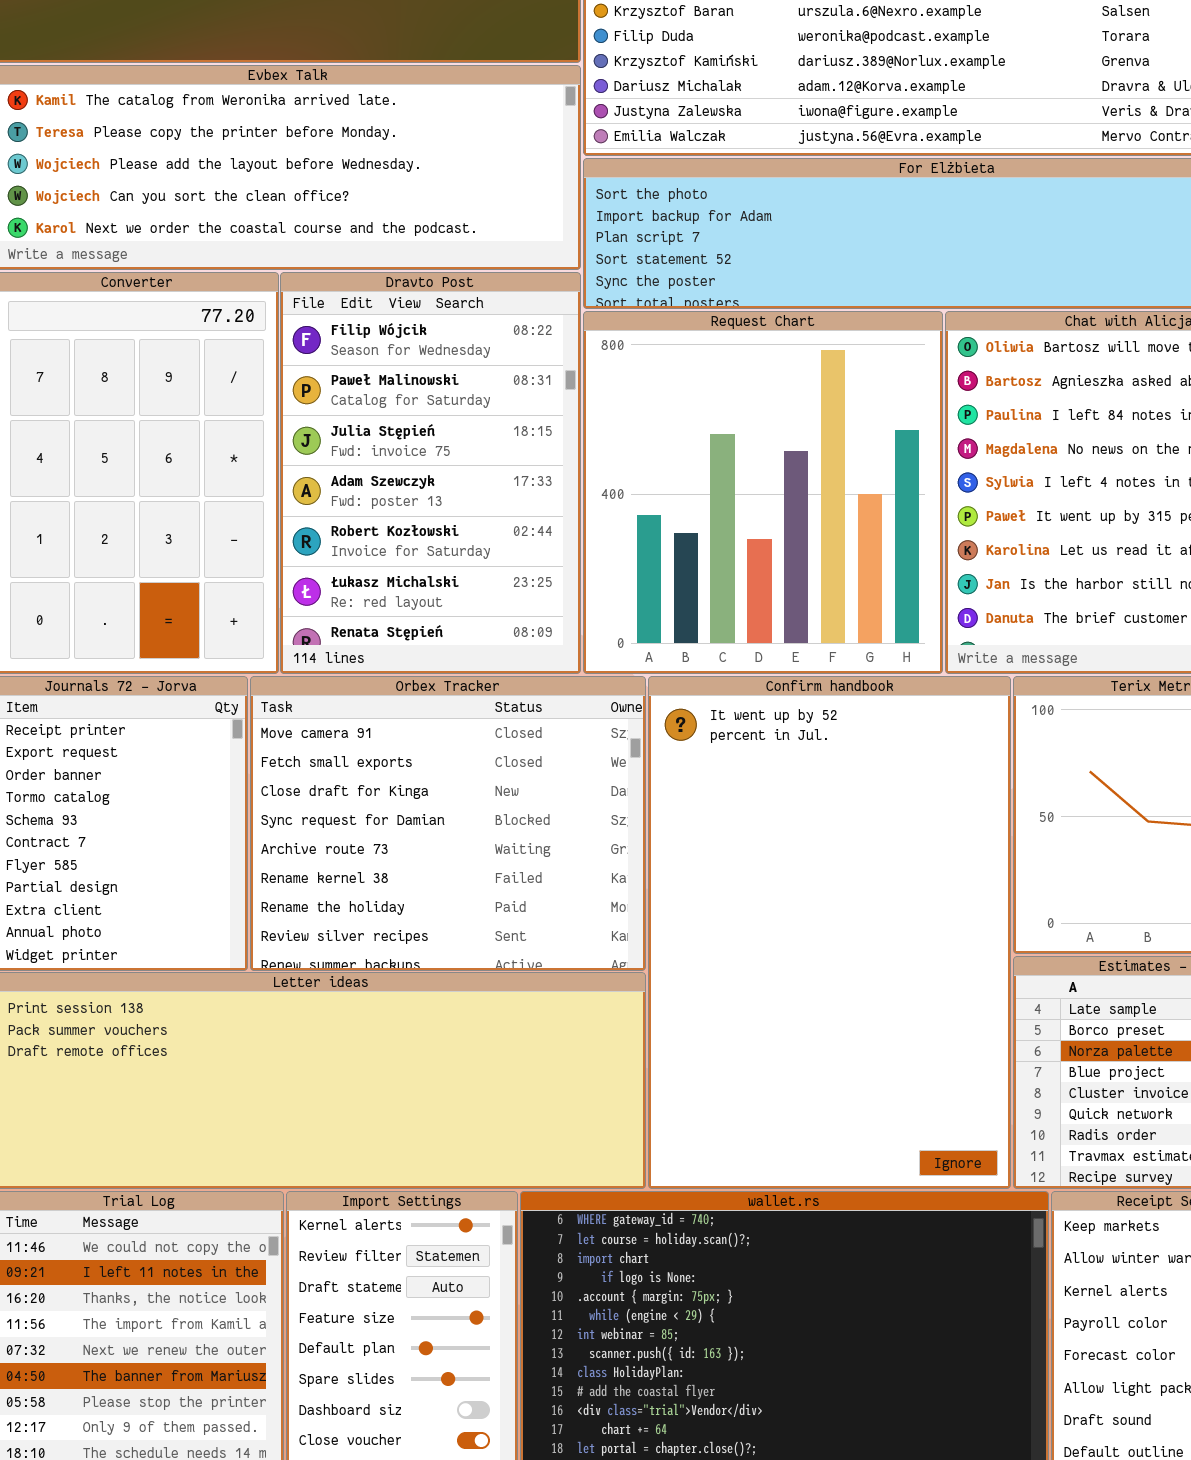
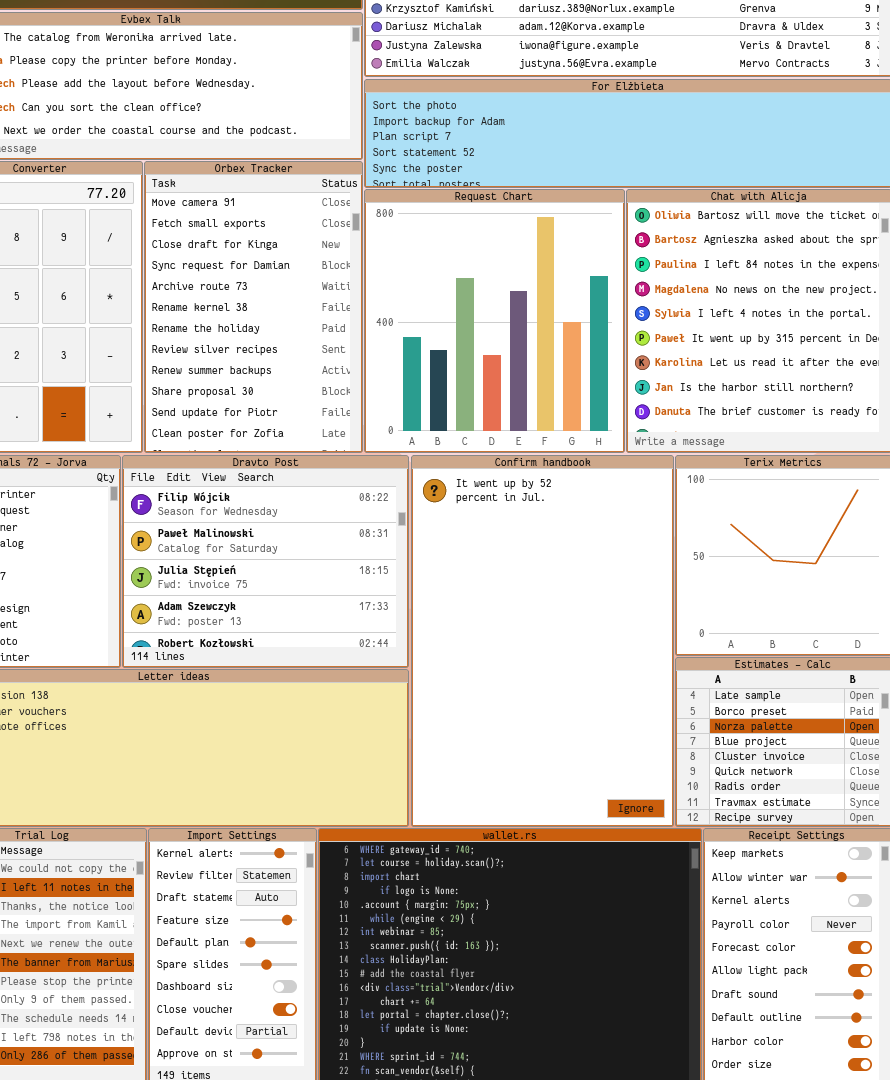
Dravto Post: [280,272,581,674] -> [122,455,409,668], moved, resized
Orbex Tracker: [250,676,646,971] -> [144,161,363,453], moved, resized

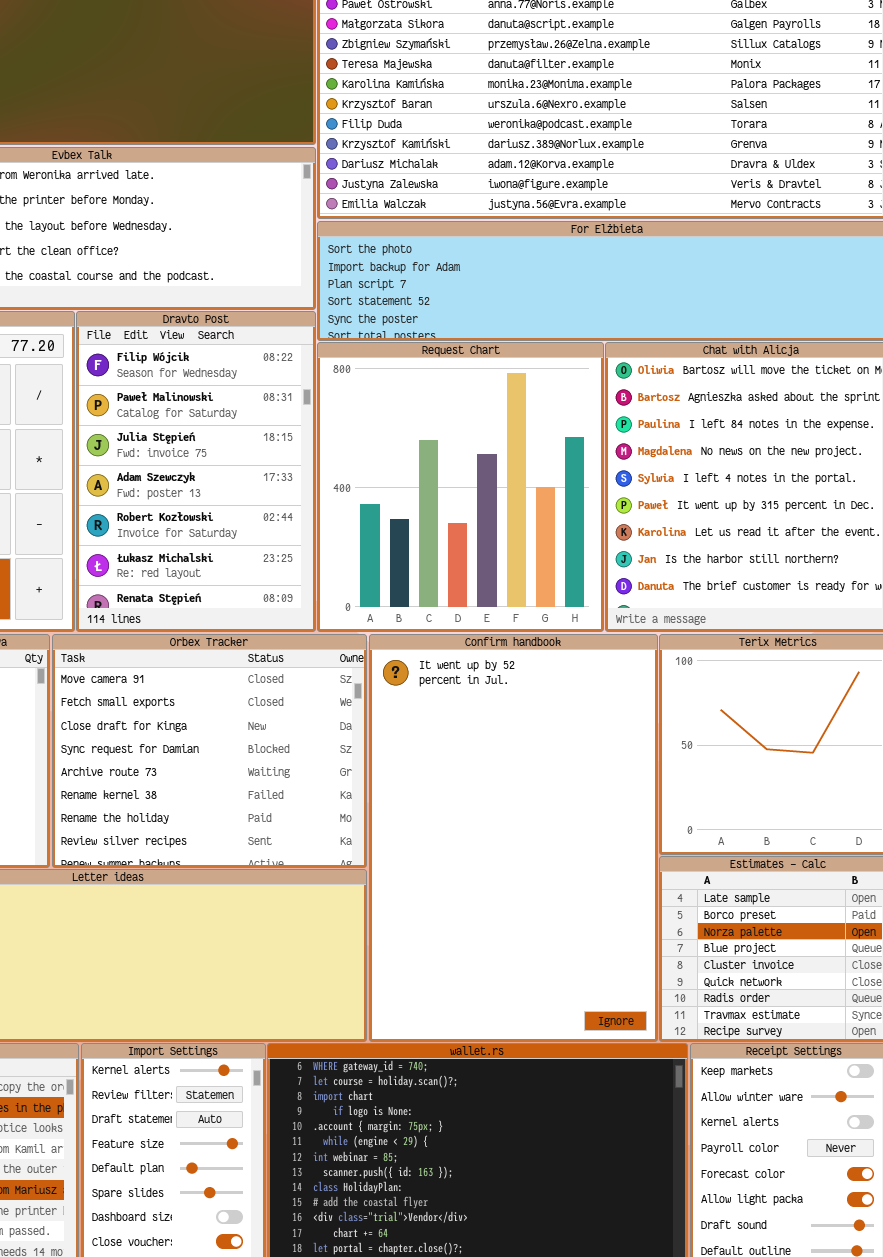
Orbex Tracker: [144,161,363,453] -> [52,634,367,868], moved, resized
Dravto Post: [122,455,409,668] -> [76,311,316,632], moved, resized

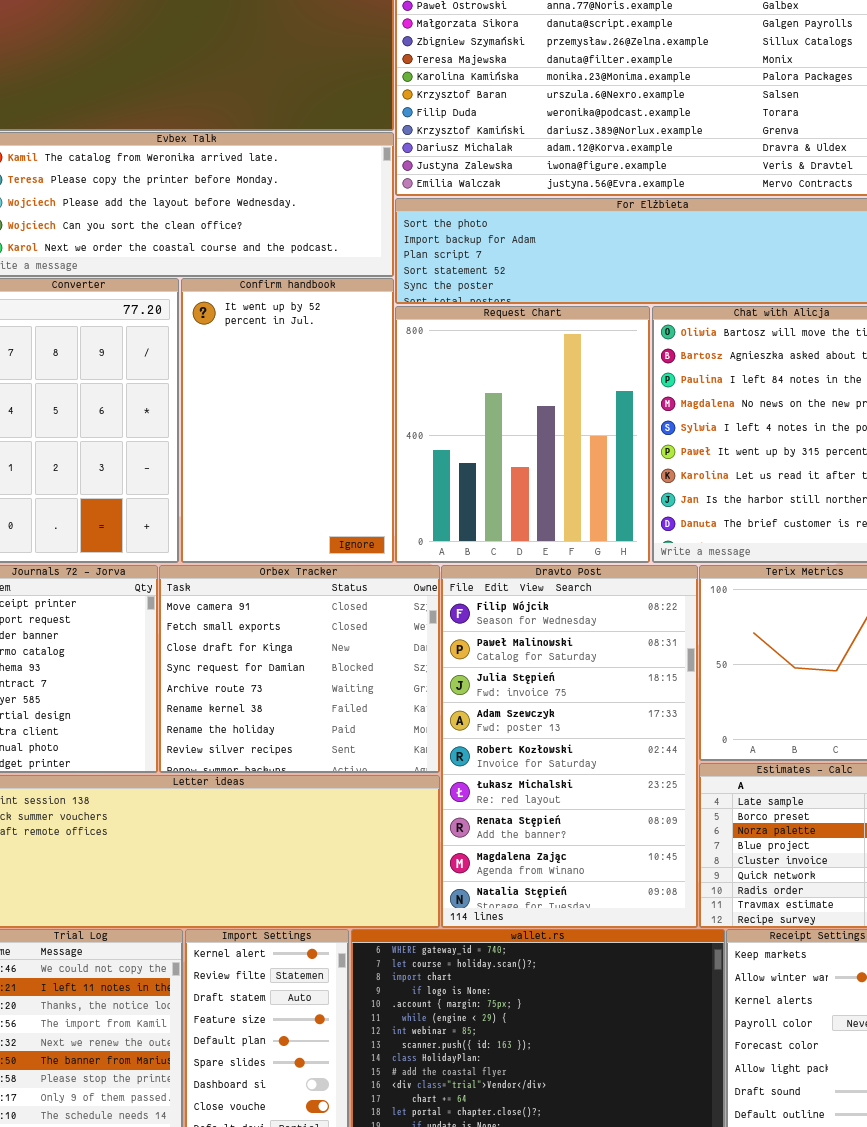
Dravto Post: [76,311,316,632] -> [441,565,698,928], moved, resized
Confirm handbook: [369,634,658,1042] -> [181,278,394,563], moved, resized

